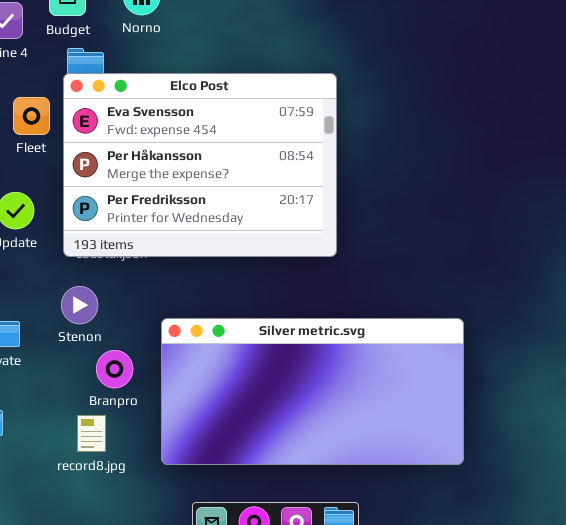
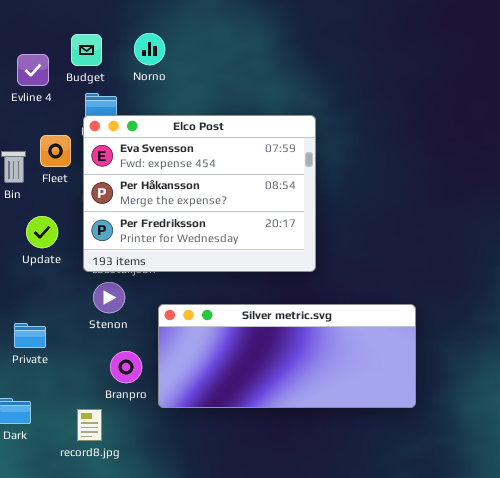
Stenon: [61,286,98,324] -> [93,282,125,313], moved
Silver metric.svg: [161,318,464,465] -> [158,304,416,408], moved, resized
record8.jpg: [77,415,106,452] -> [77,409,102,441], moved

